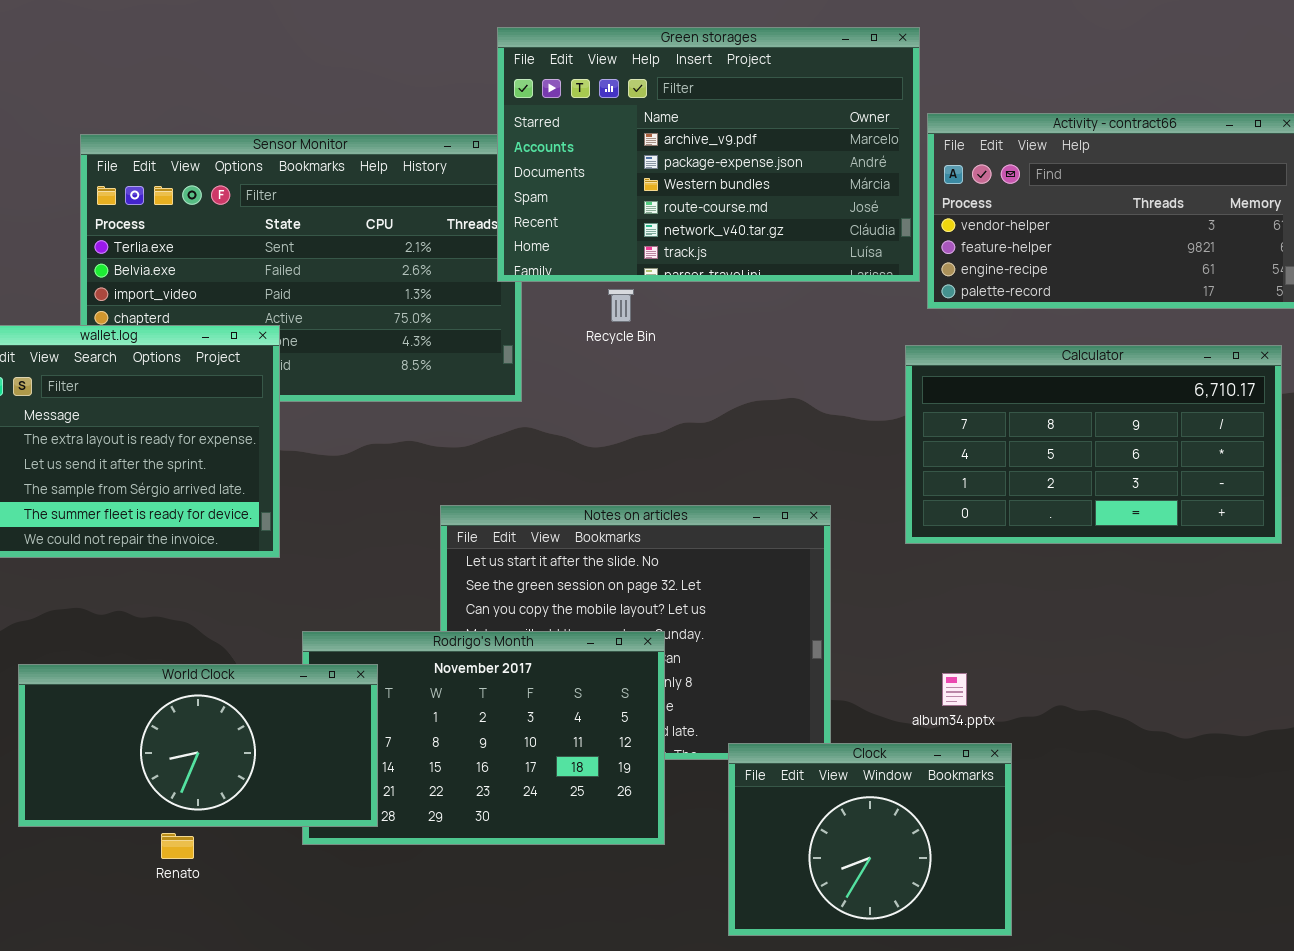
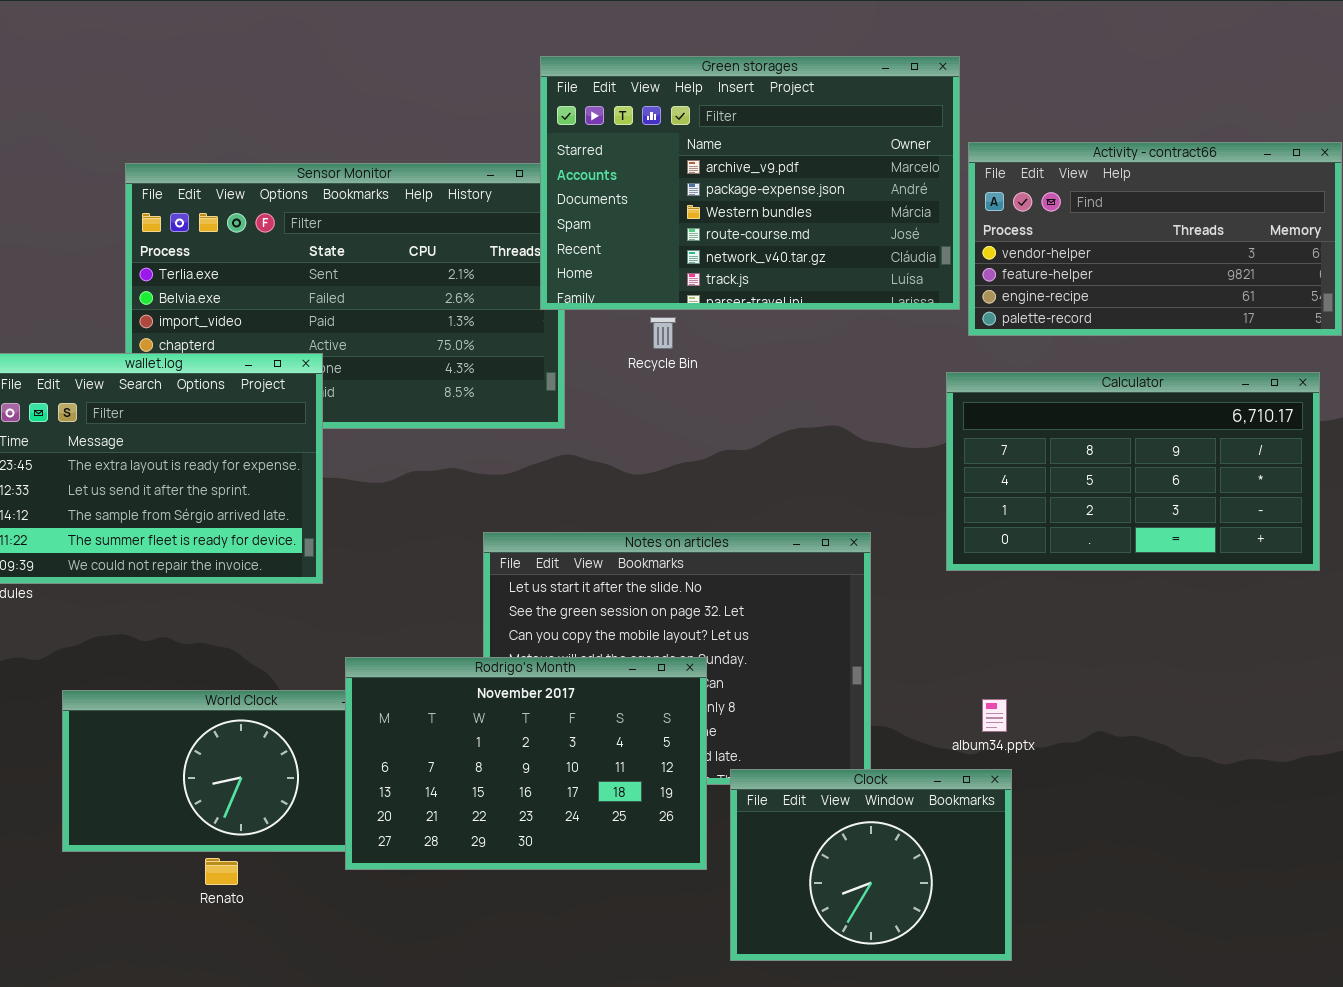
Rodrigo's Month: [302,631,665,845] -> [345,657,707,870], raised
Clock: [728,743,1012,936] -> [730,769,1012,961], moved

